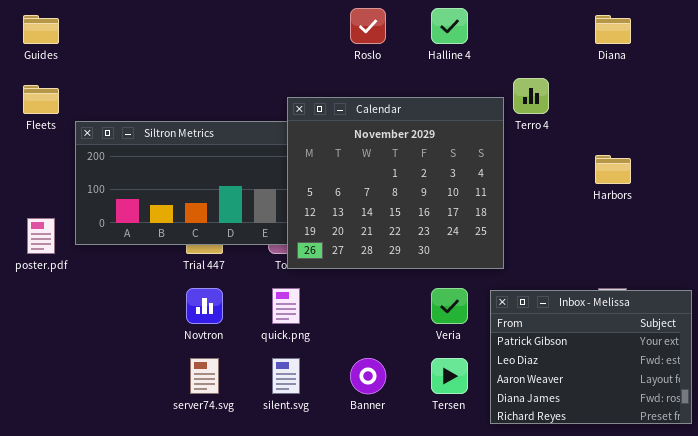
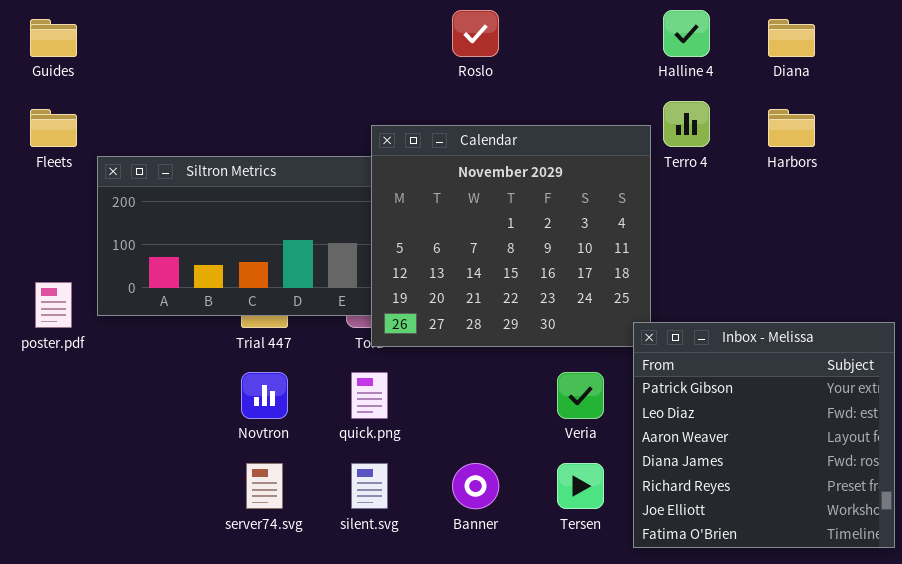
Halline 4: [431,8,468,44] -> [663,10,710,57], moved
Harbors: [595,155,631,184] -> [768,109,815,147], moved
Inbox - Melissa: [490,290,692,424] -> [633,322,895,548], resized

